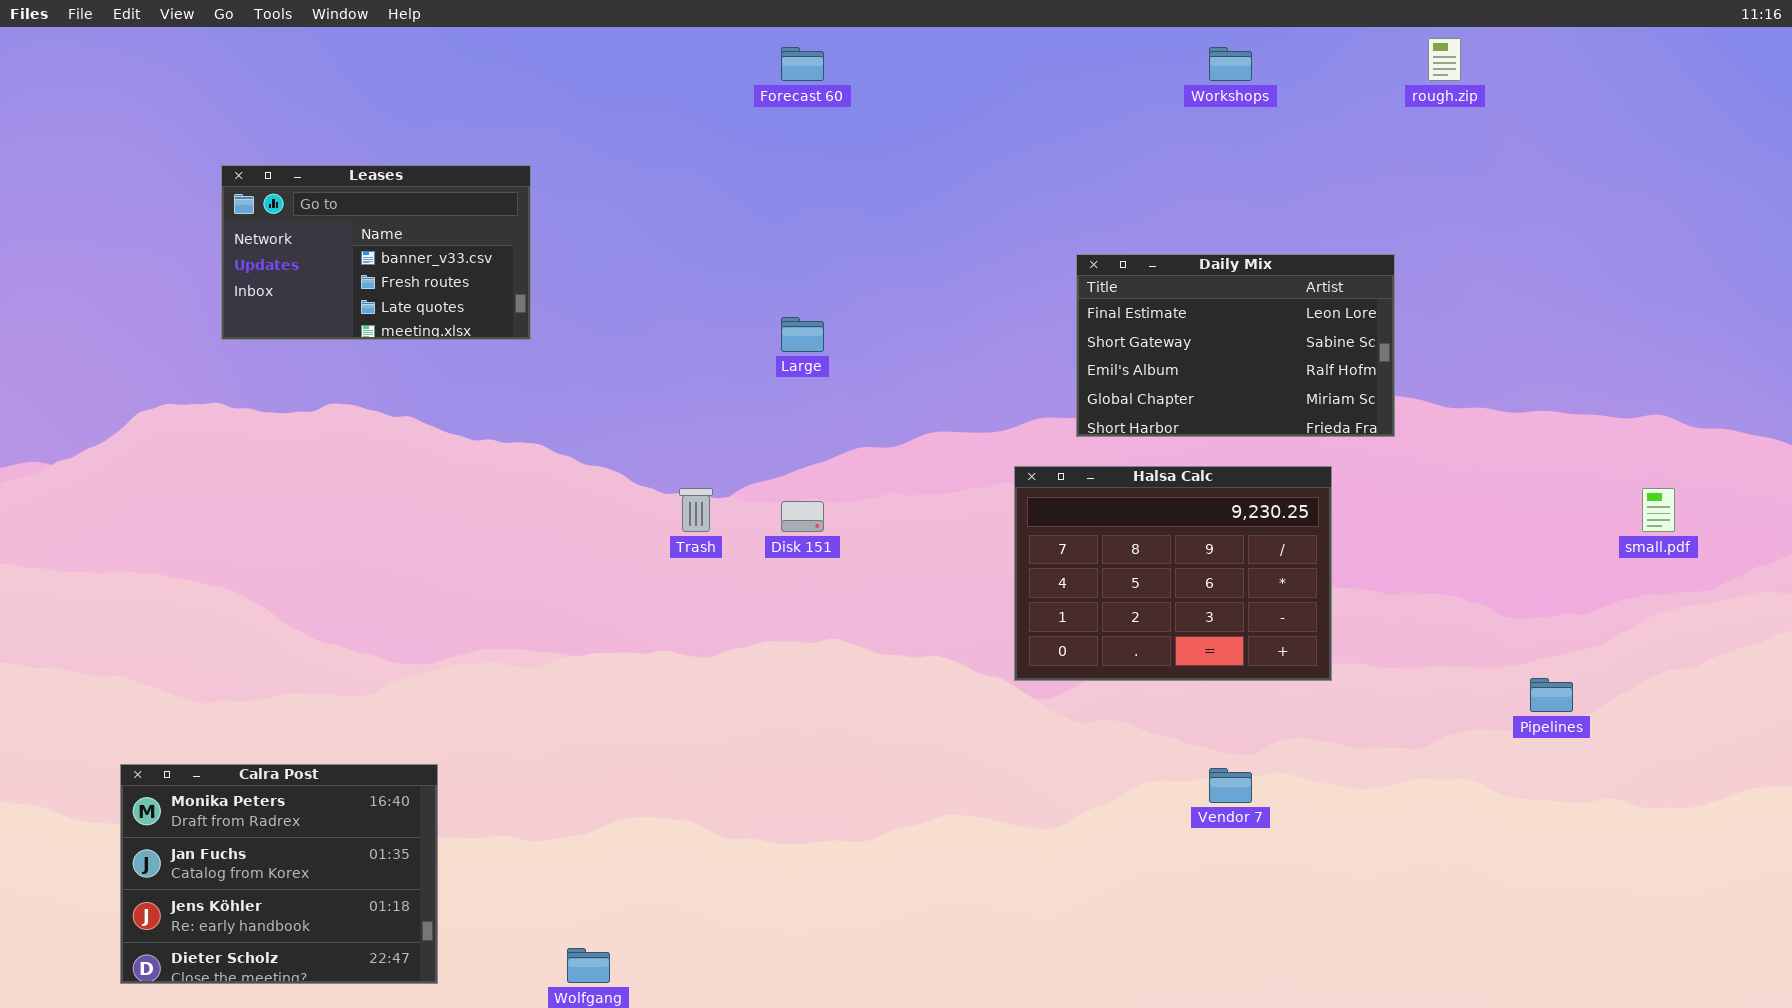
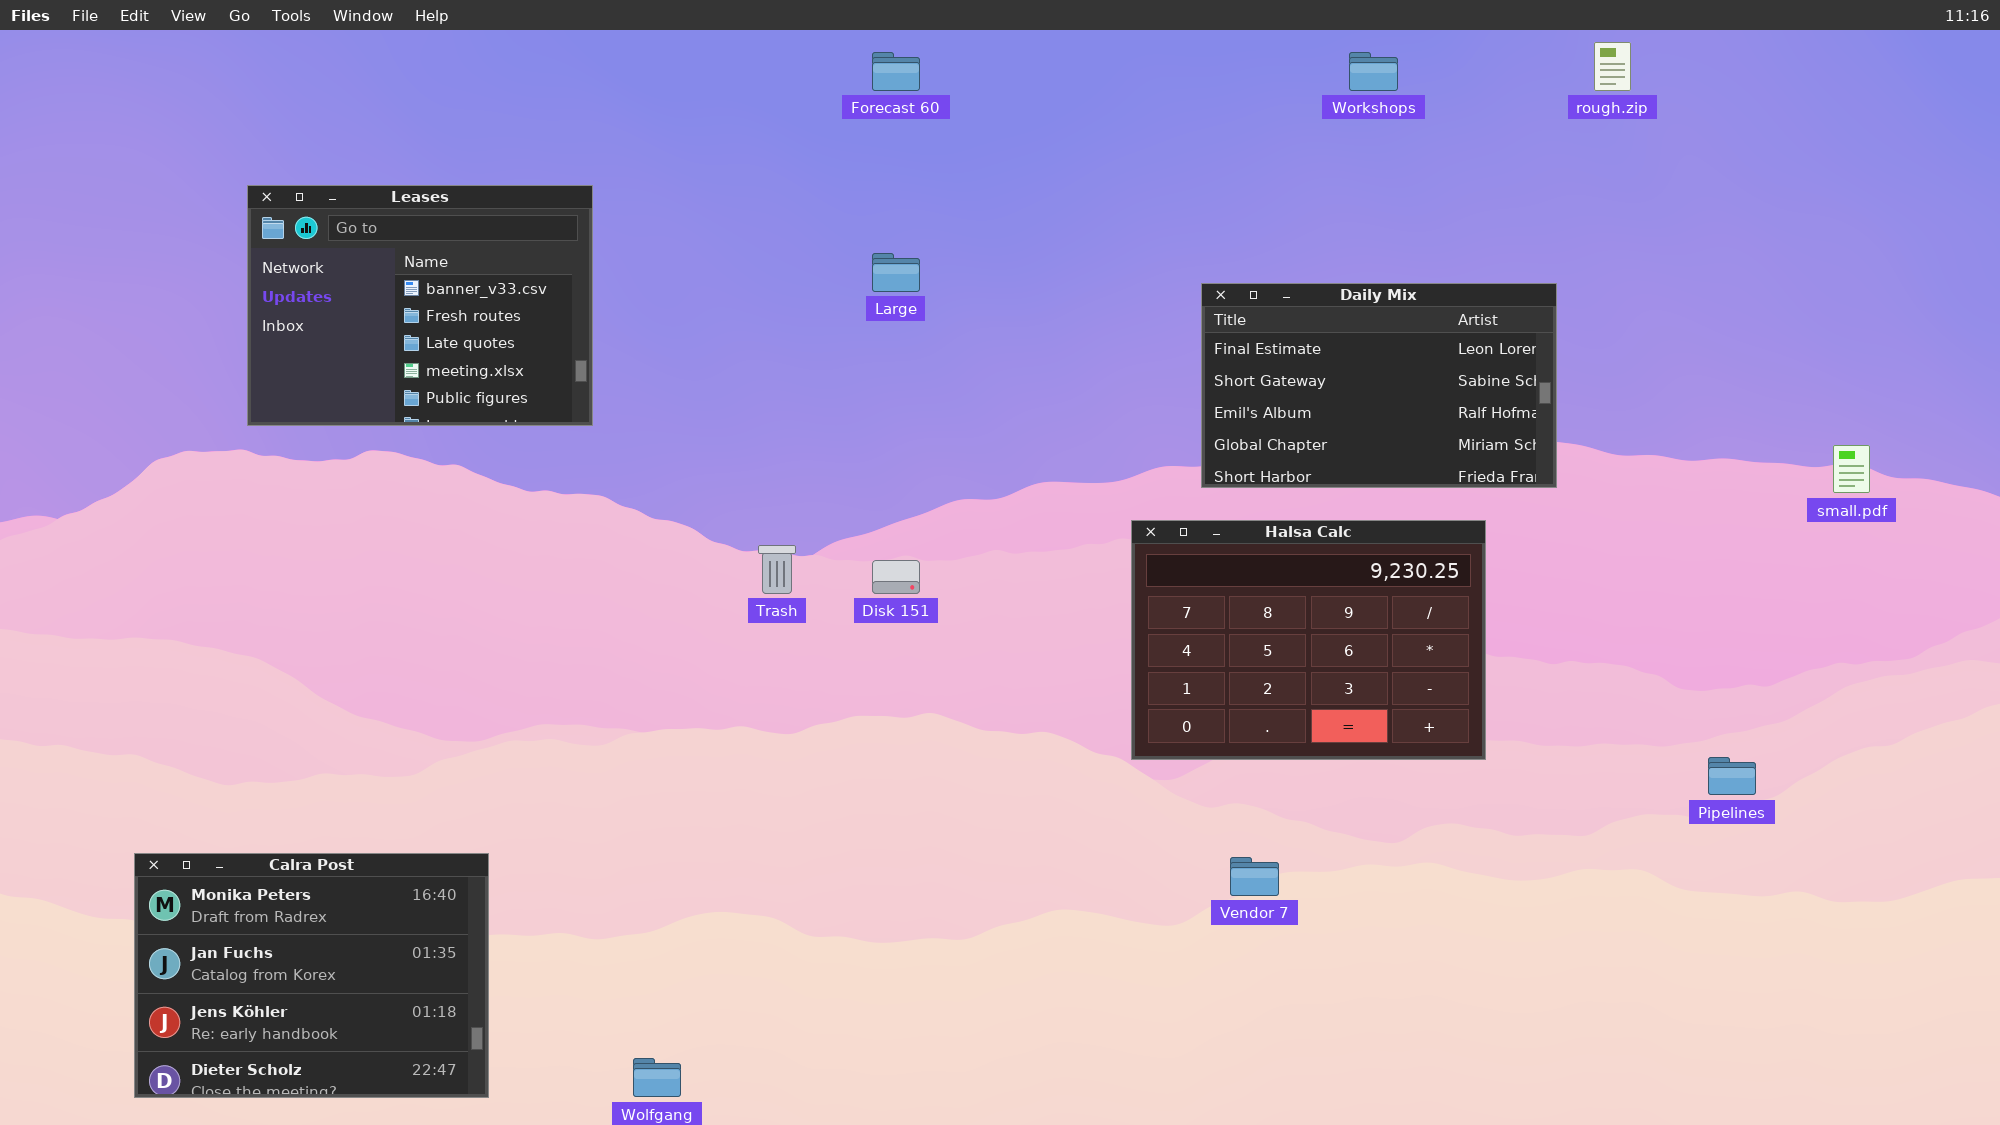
Leases: [221,165,531,340] -> [247,185,593,426], resized
Large: [781,317,824,352] -> [872,253,920,292], moved
small.pdf: [1642,488,1675,532] -> [1833,445,1870,493], moved
Vendor 7: [1209,768,1252,803] -> [1230,857,1279,896], moved

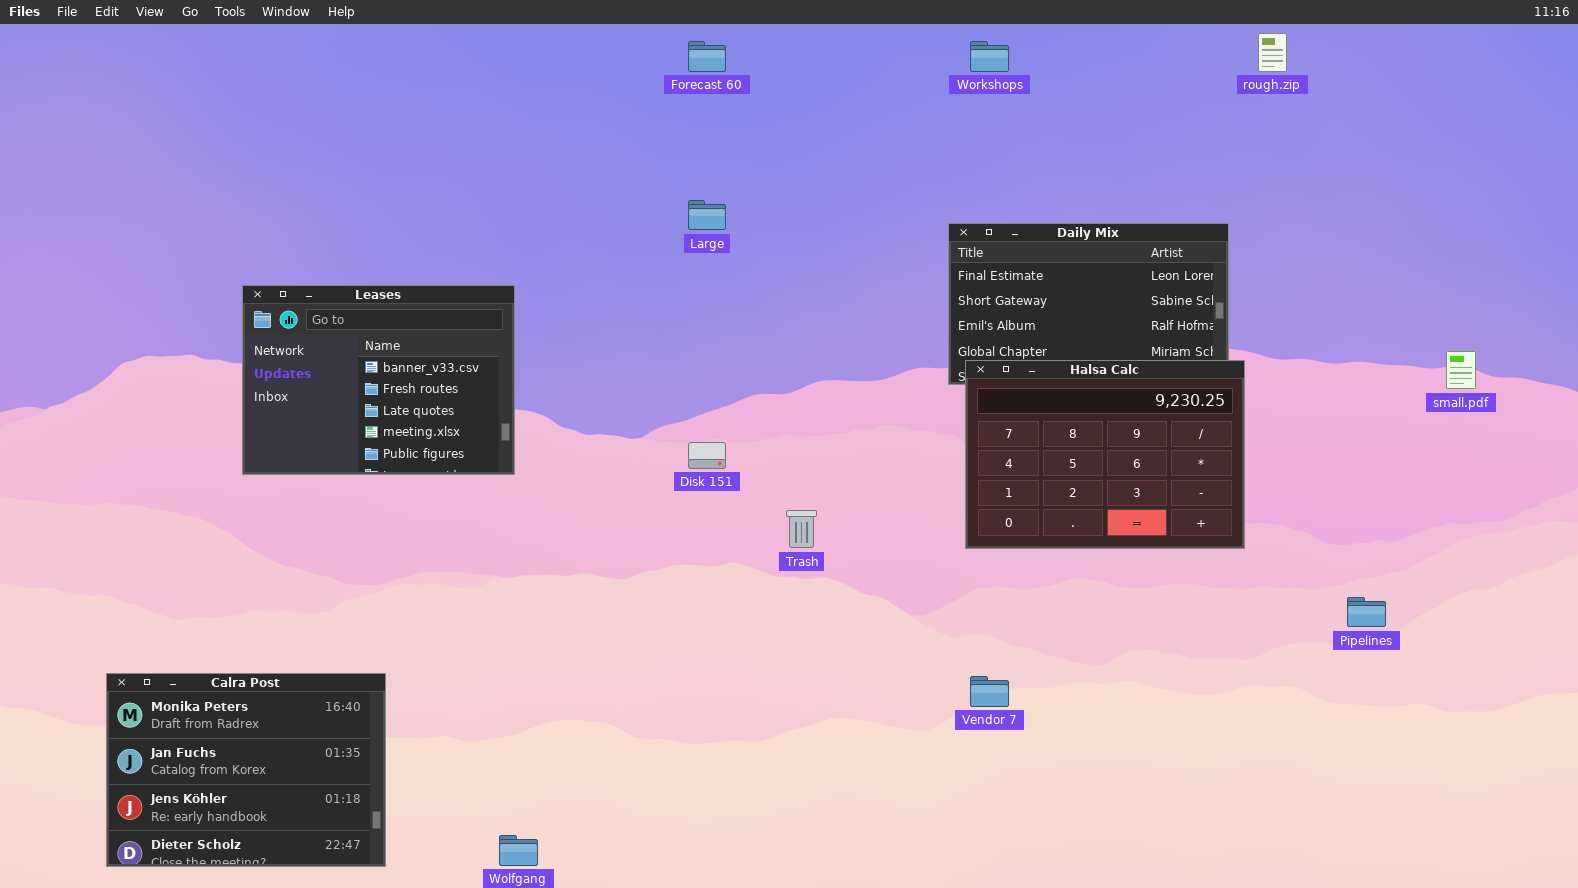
Workshops: [1349,52,1398,91] -> [970,41,1009,72], moved
Leases: [247,185,593,426] -> [242,285,515,475], moved
Halsa Calc: [1131,520,1486,760] -> [965,360,1245,549], moved
Trash: [758,545,796,594] -> [786,510,817,548], moved

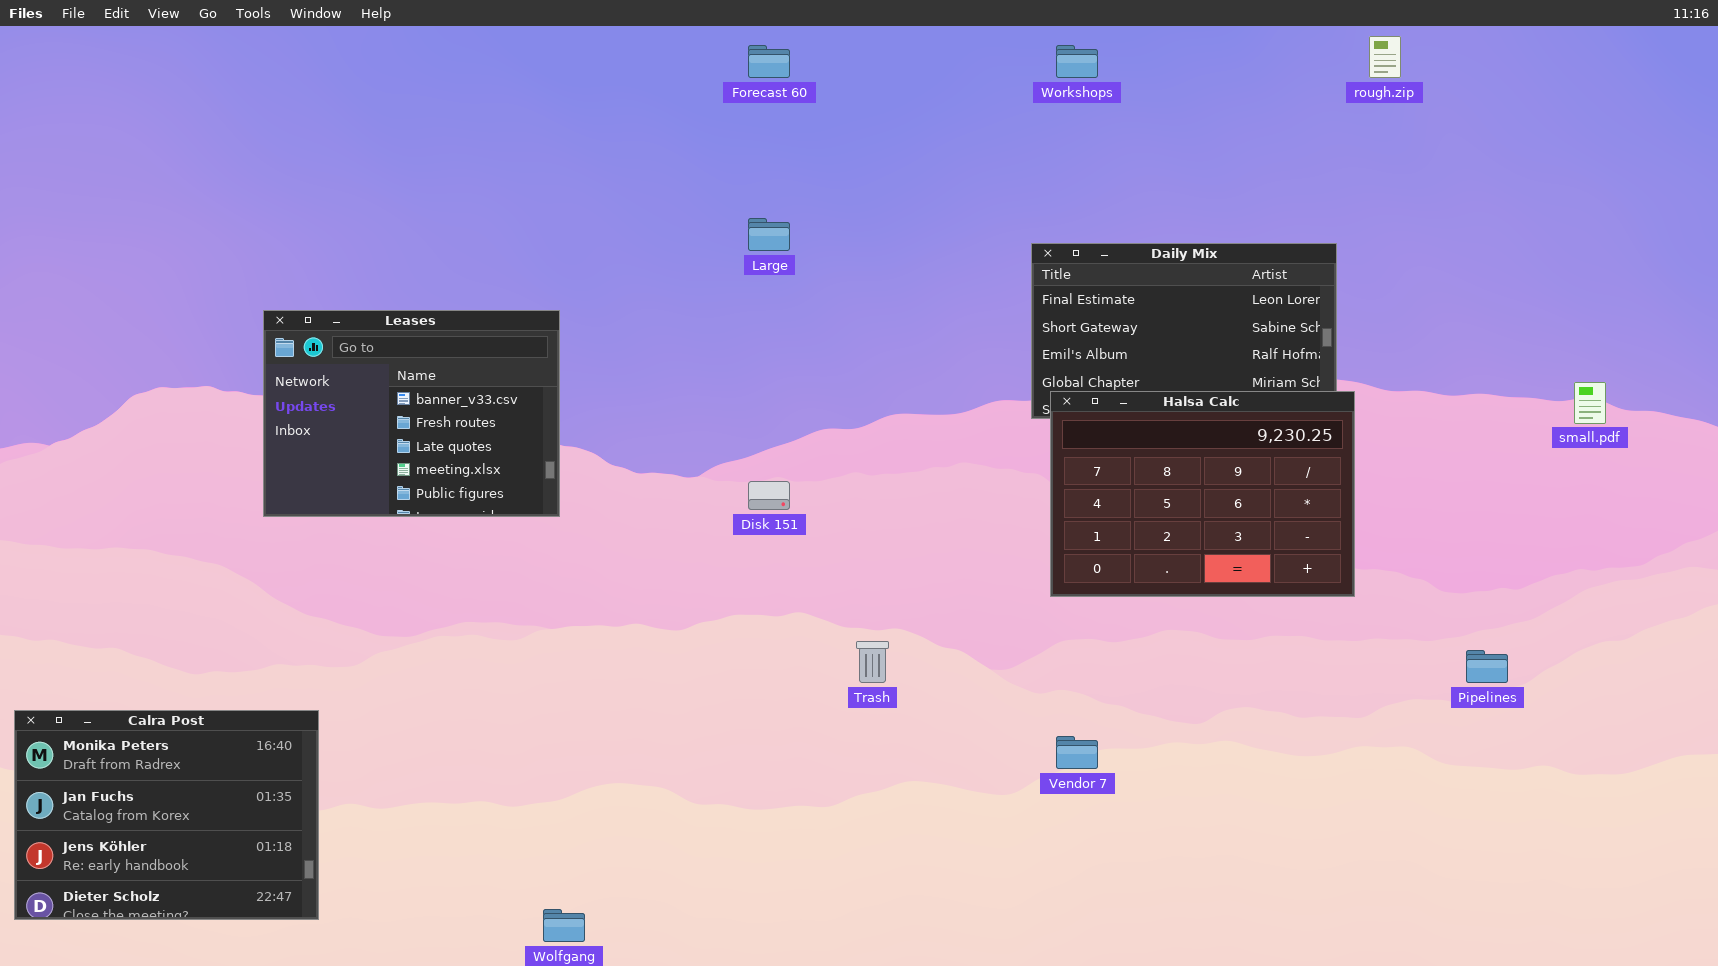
Trash: [786,510,817,548] -> [856,641,889,683], moved
Calra Post: [106,673,386,867] -> [14,710,319,920], moved

